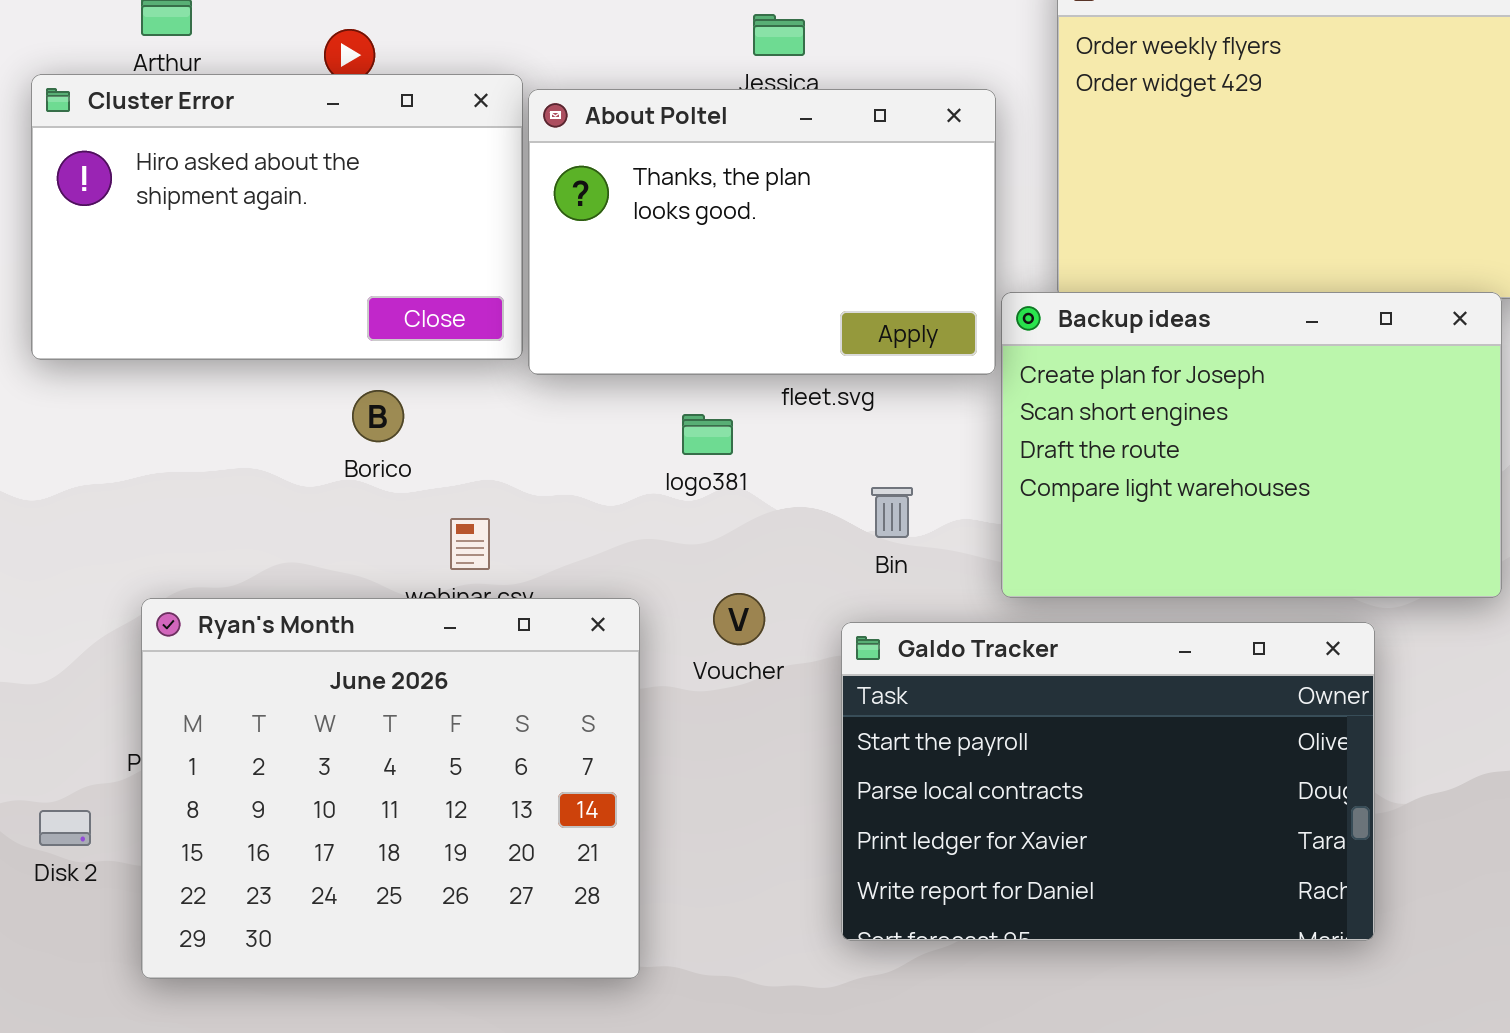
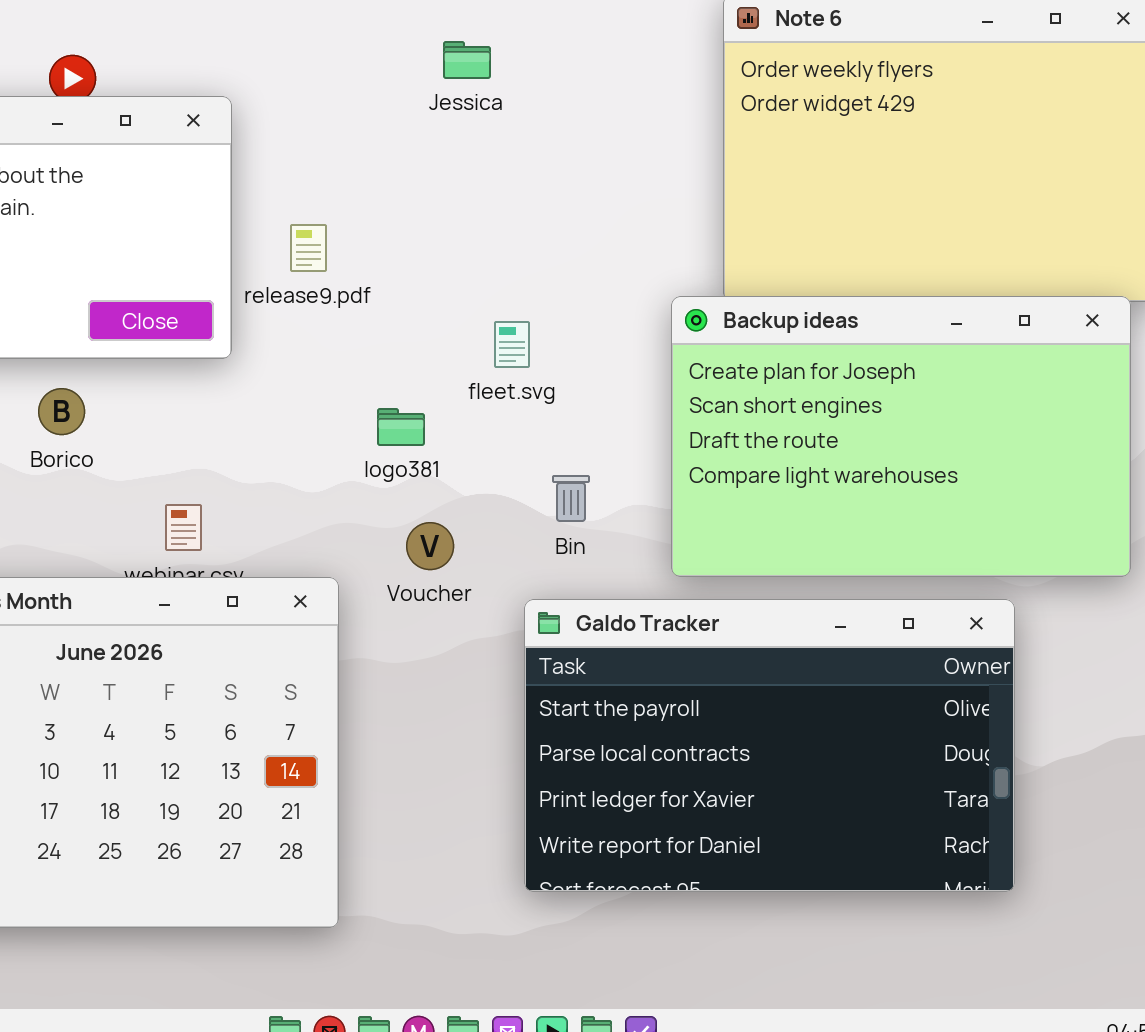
About Poltel: [528,89,996,375] -> none, closed
Borico: [352,390,404,442] -> [38,388,85,435], moved
Voucher: [713,593,765,645] -> [406,522,454,570], moved

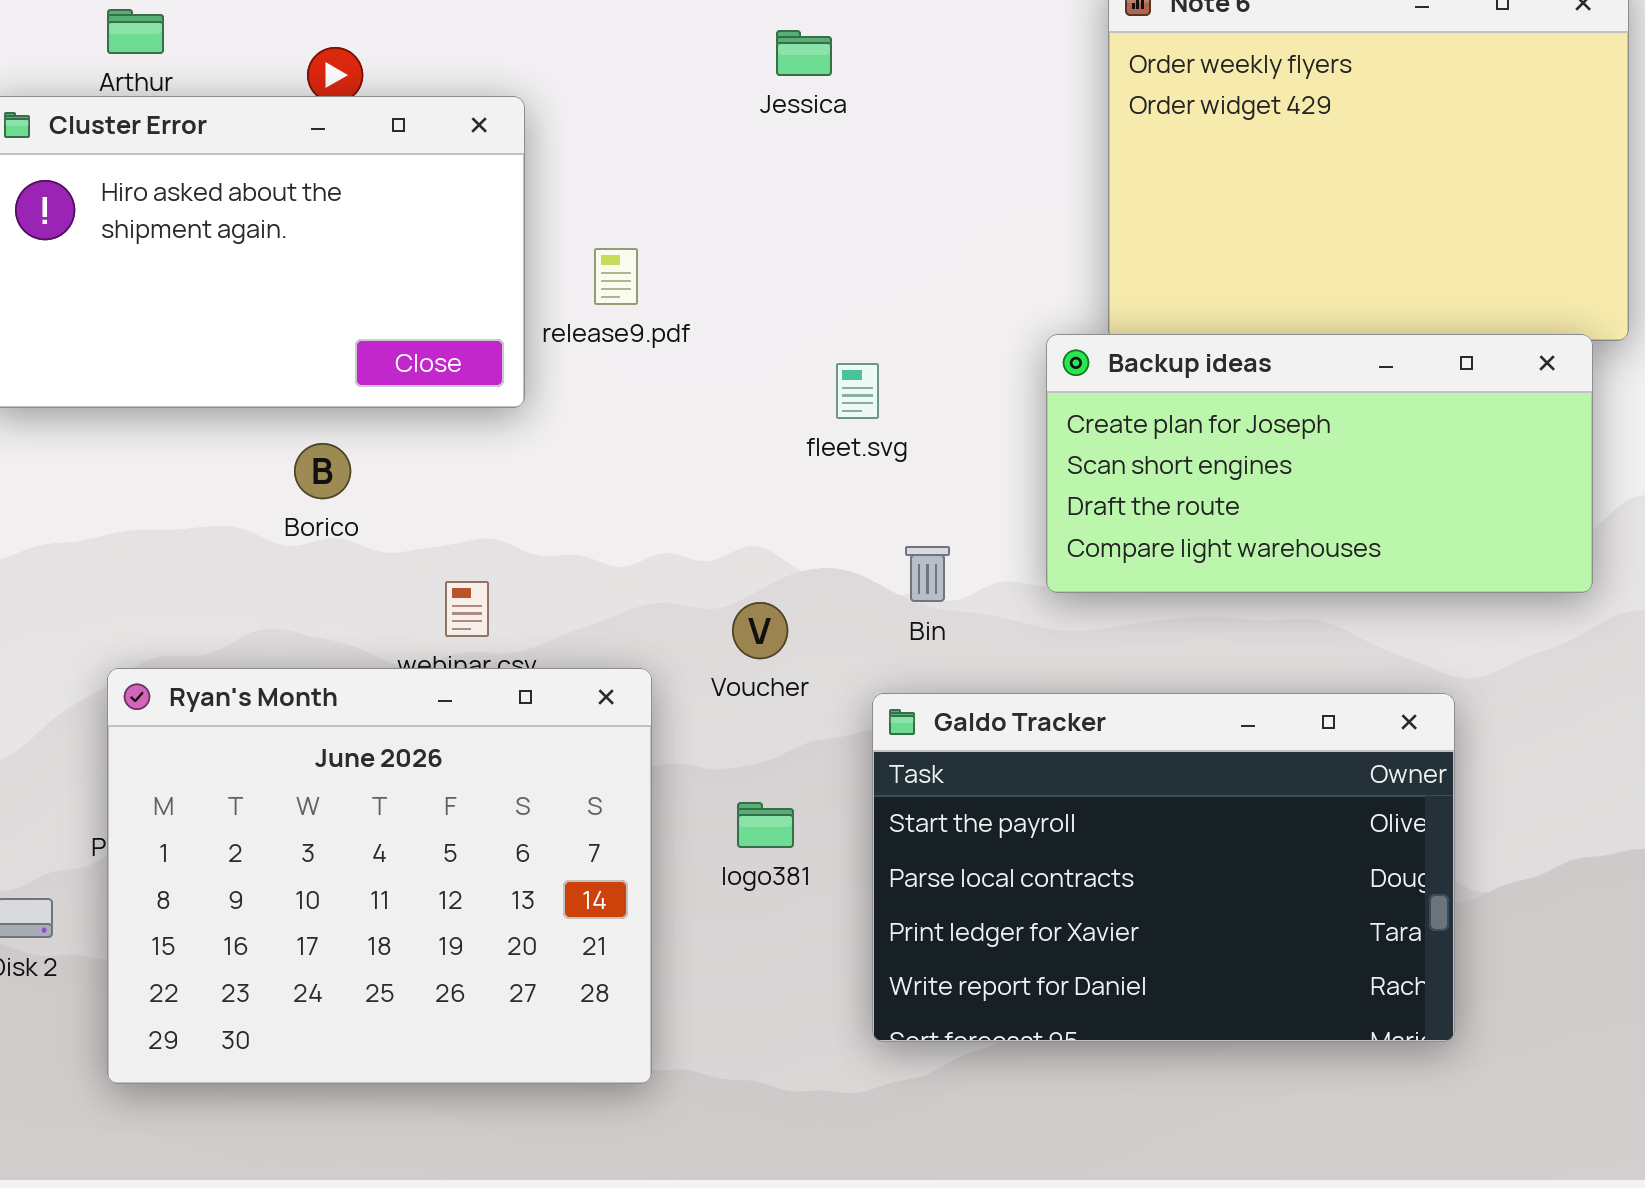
Backup ideas: [671,296,1131,577] -> [1046,334,1593,593], resized
logo381: [377,408,425,446] -> [737,802,794,848], moved

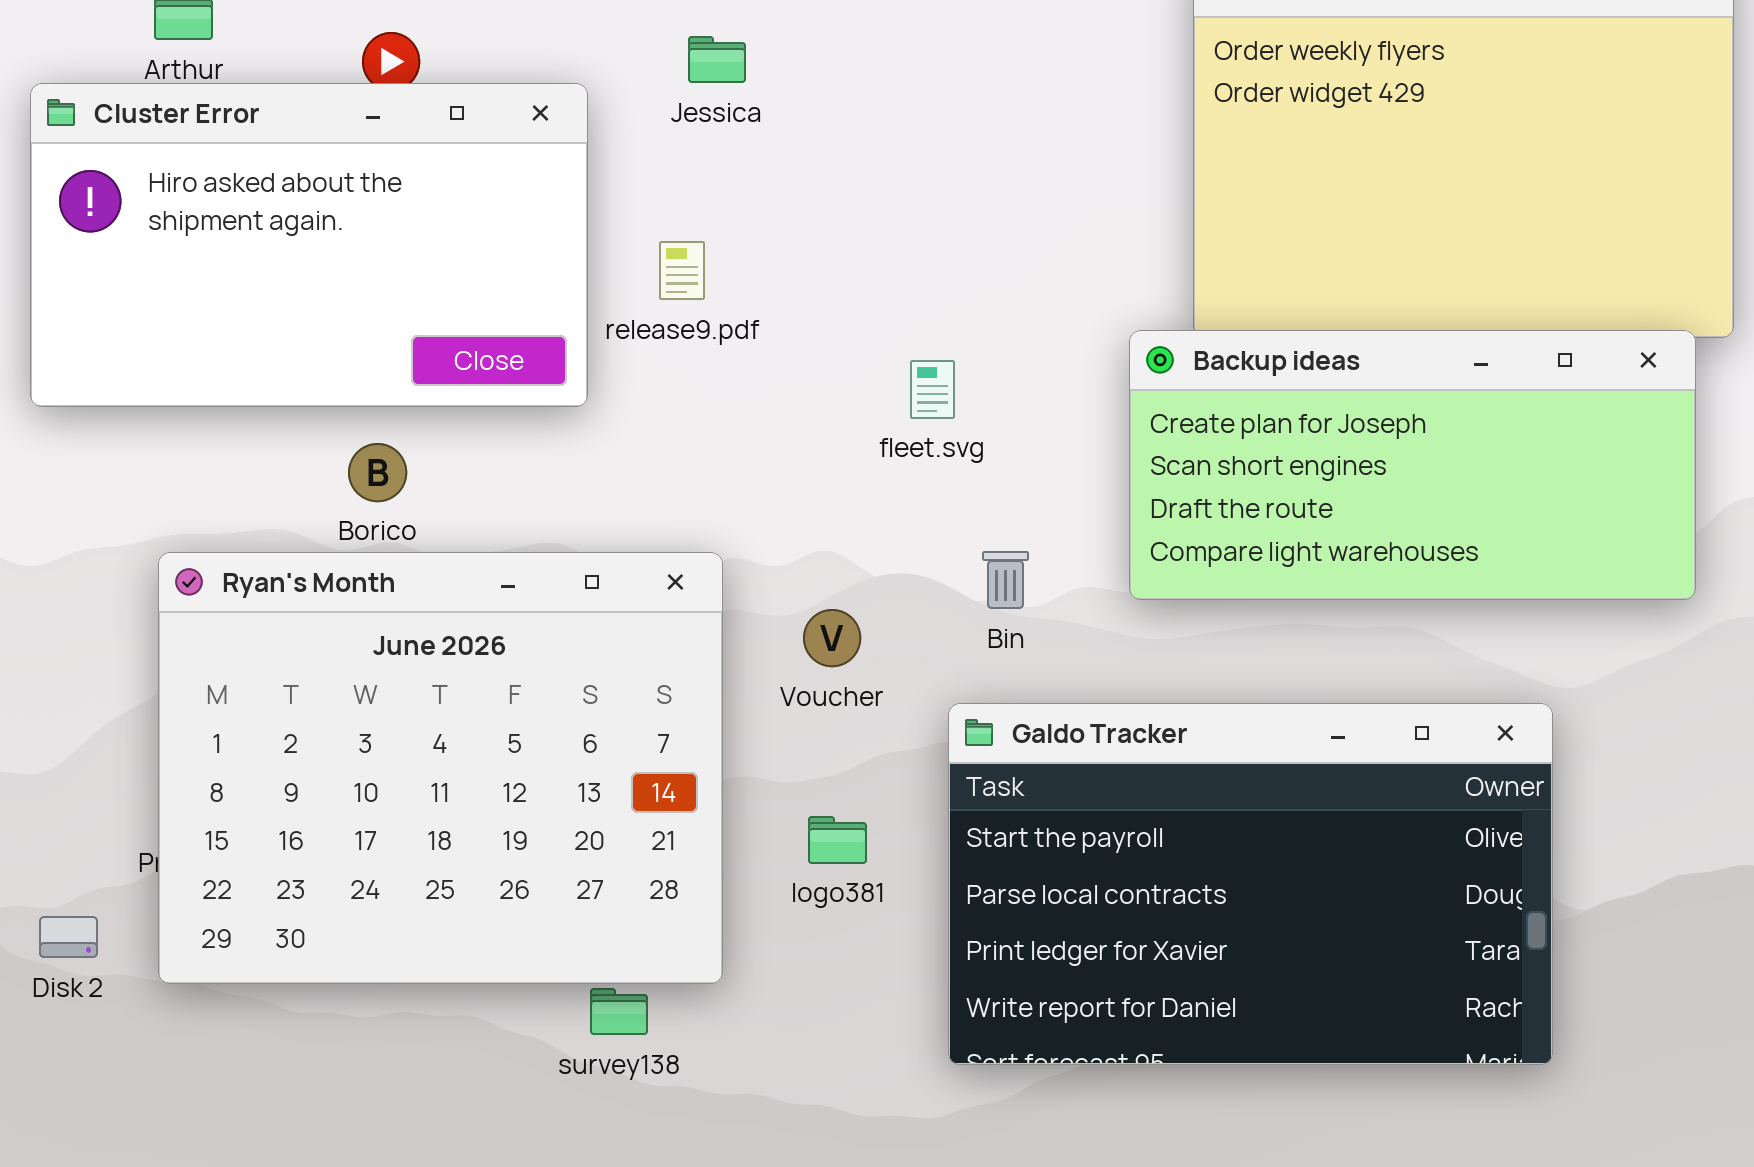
Jessica: [776,30,832,76] -> [688,36,746,83], moved
Ryan's Month: [107,668,652,1084] -> [158,552,723,984], moved

